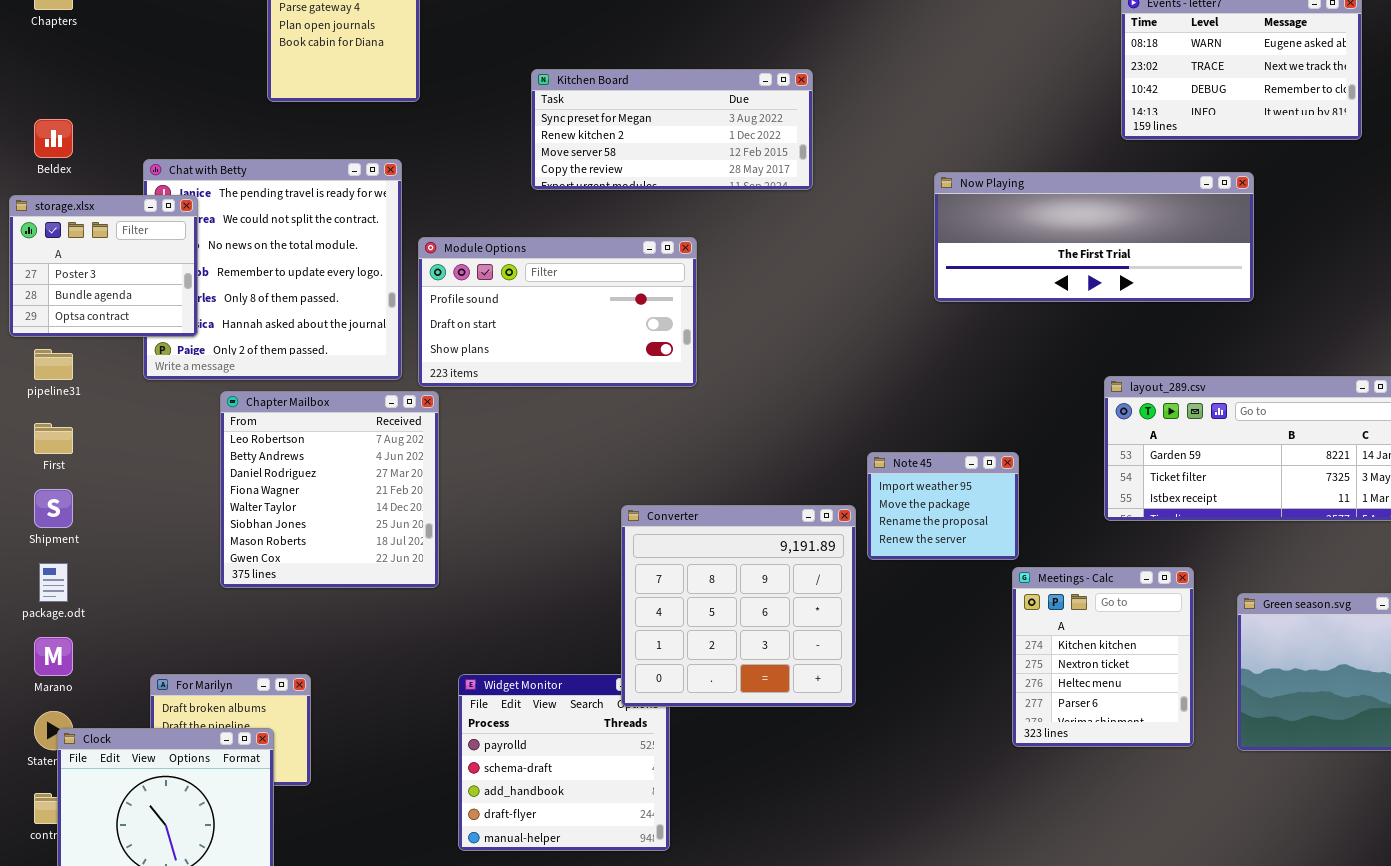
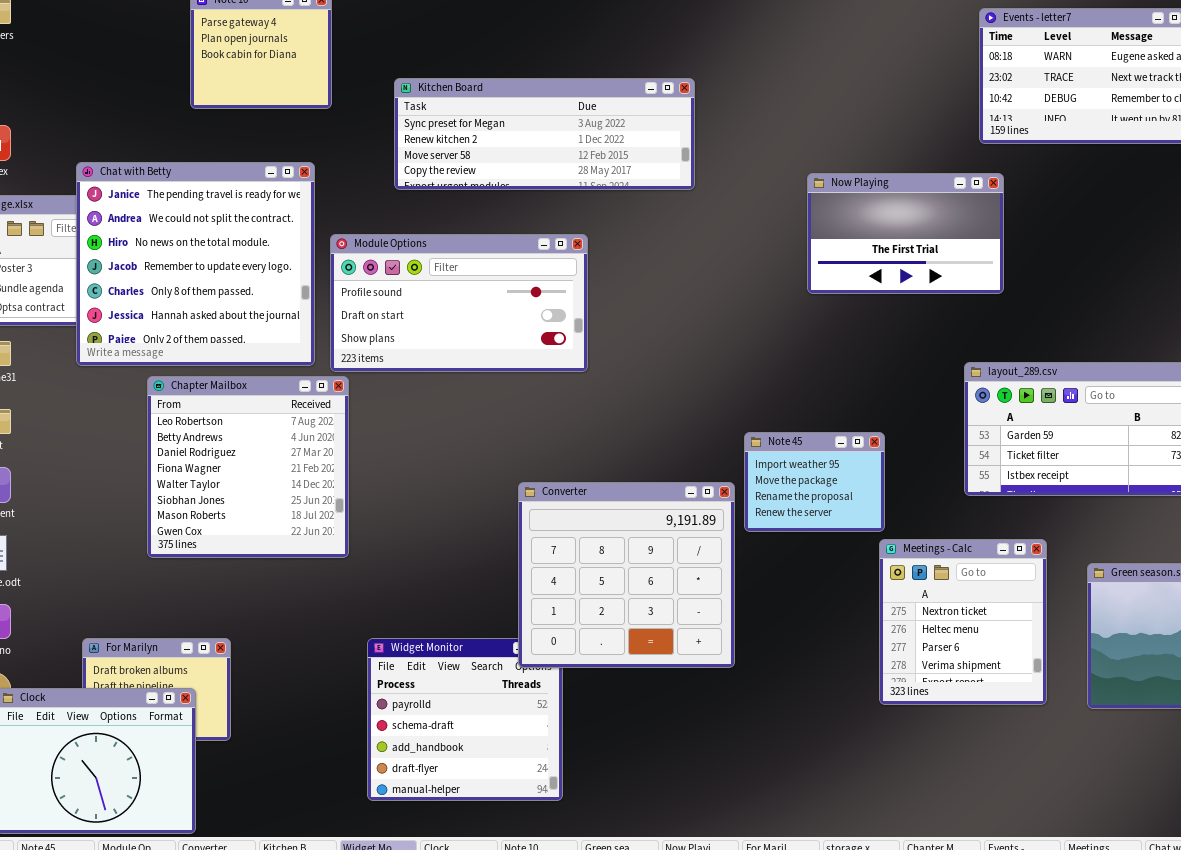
Kitchen Board: [531,69,813,190] -> [394,78,695,190], resized
Chat with Betty: [143,159,402,380] -> [76,162,315,366], raised
Now Playing: [934,172,1254,302] -> [807,173,1004,294], resized
Meetings - Calc: [1012,567,1194,747] -> [879,539,1047,705], scrolled down 1 row

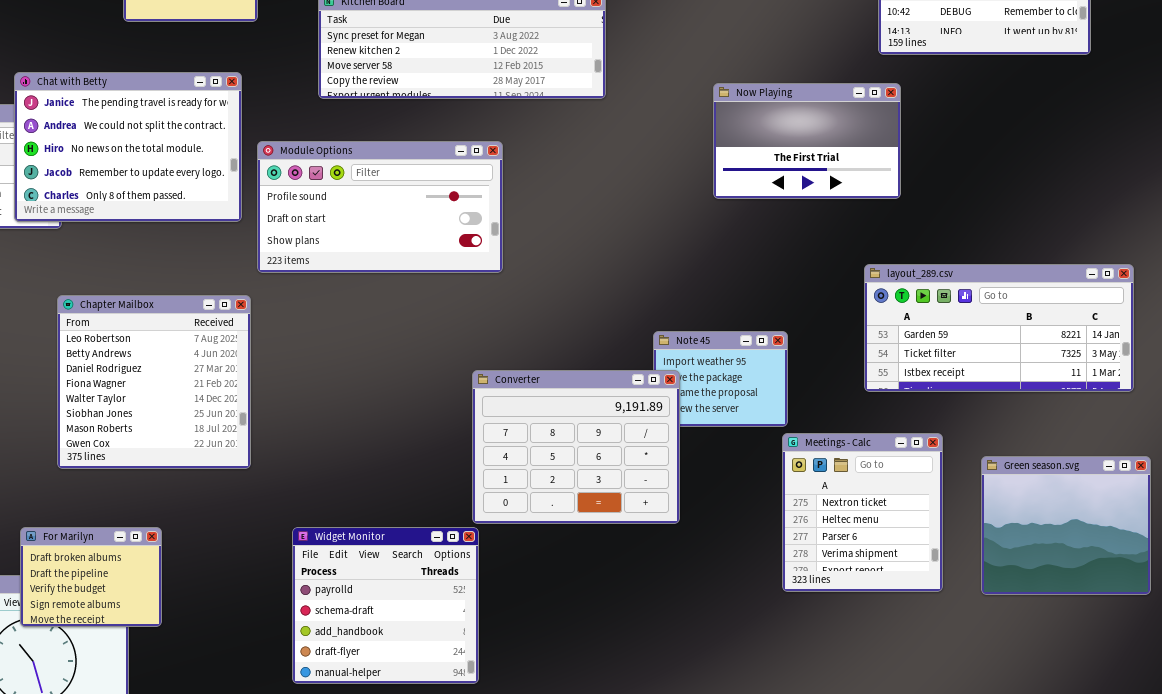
Chat with Betty: [76,162,315,366] -> [14,72,242,222], resized
Chapter Mailbox: [147,376,349,558] -> [57,295,251,469], moved
Converter: [518,482,735,668] -> [472,370,680,524], moved, resized
For Marilyn: [82,638,231,741] -> [20,527,162,627], raised

